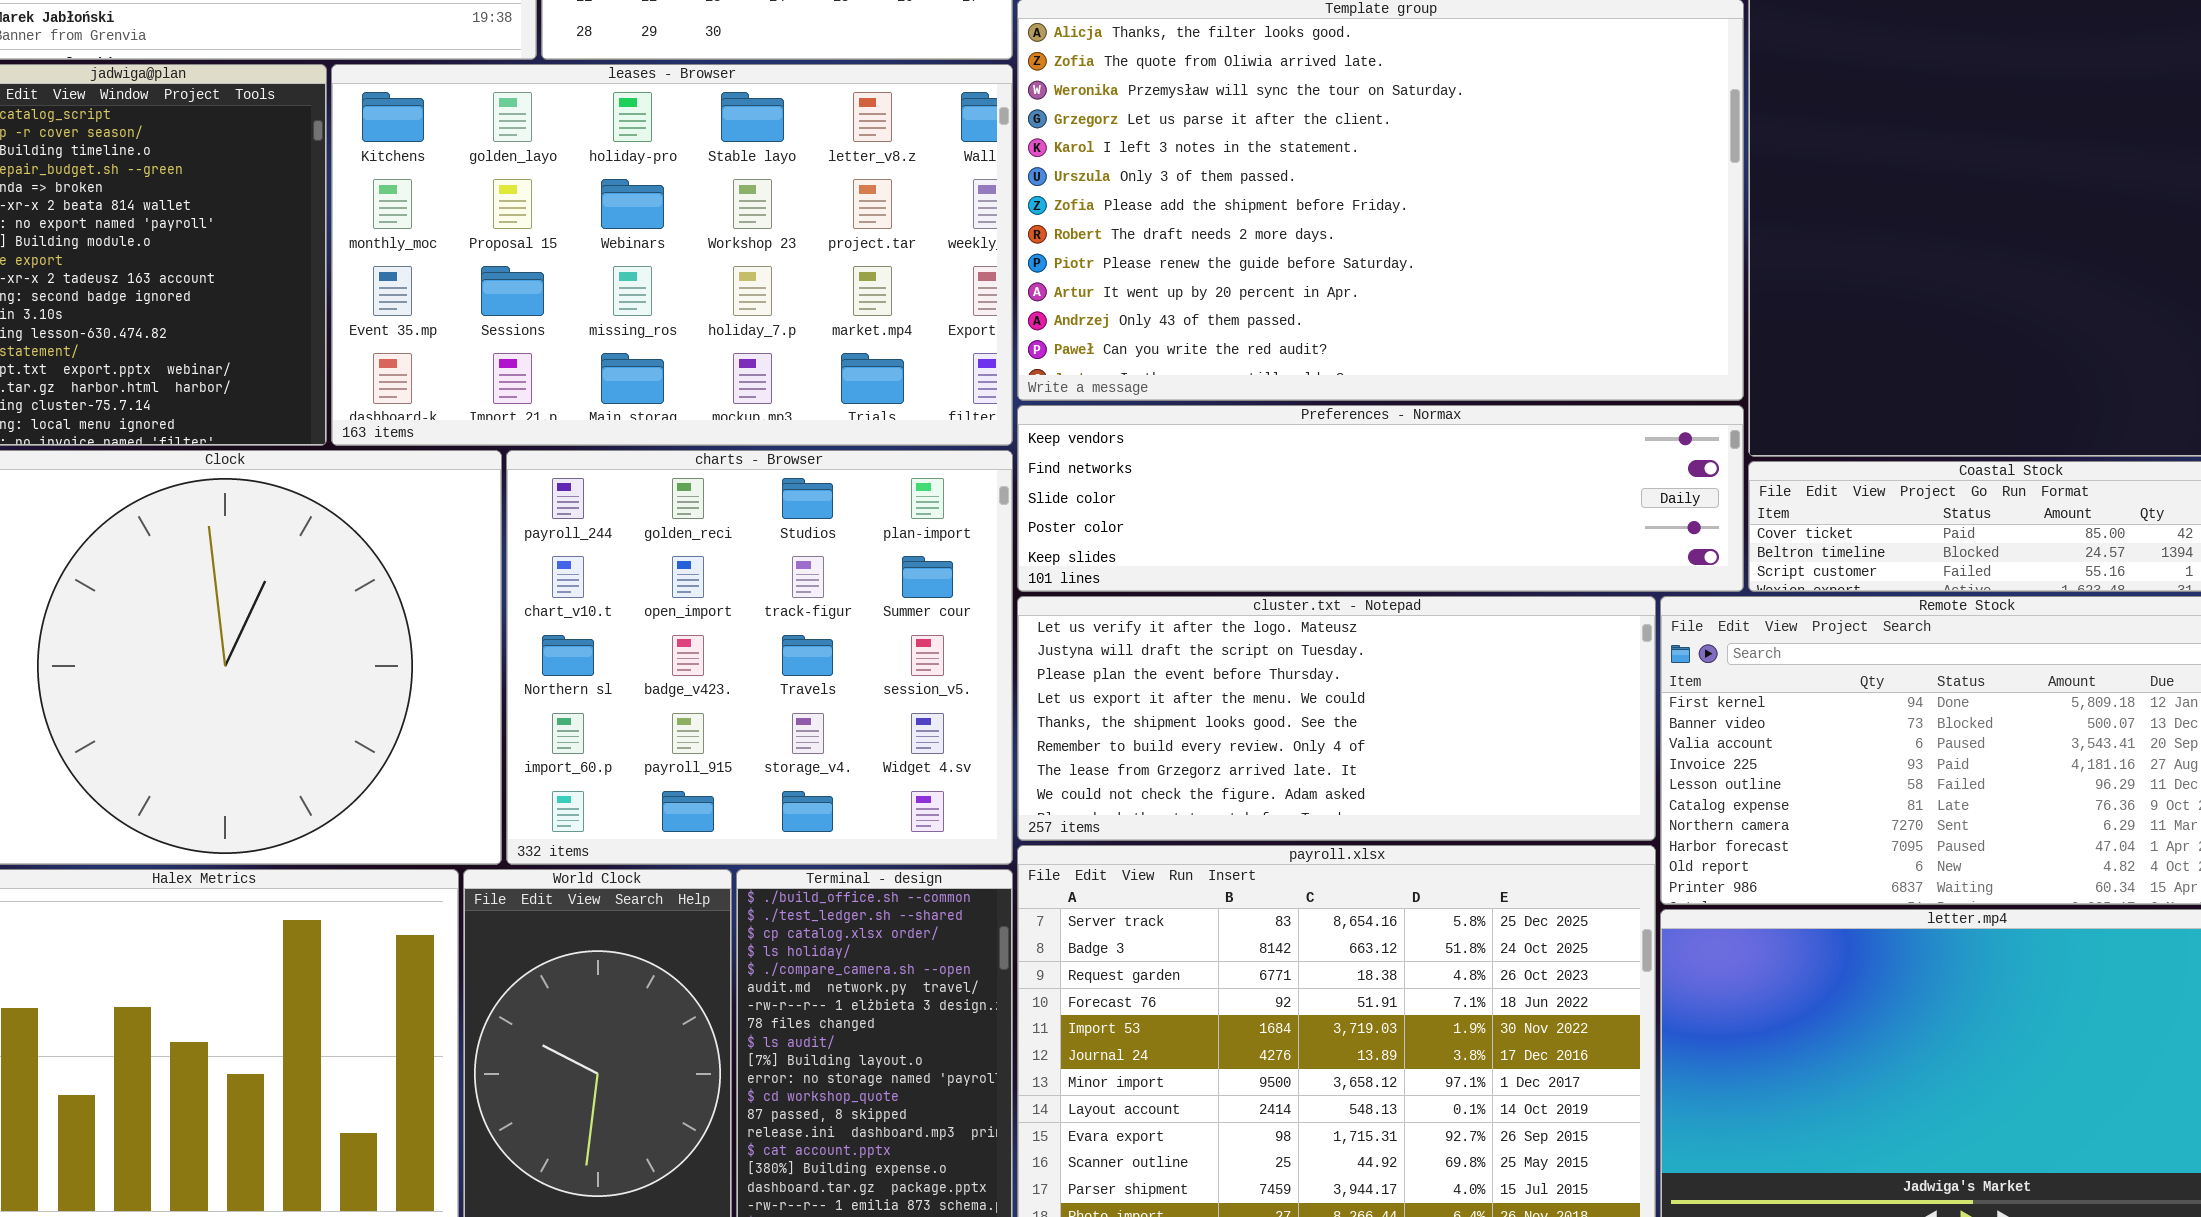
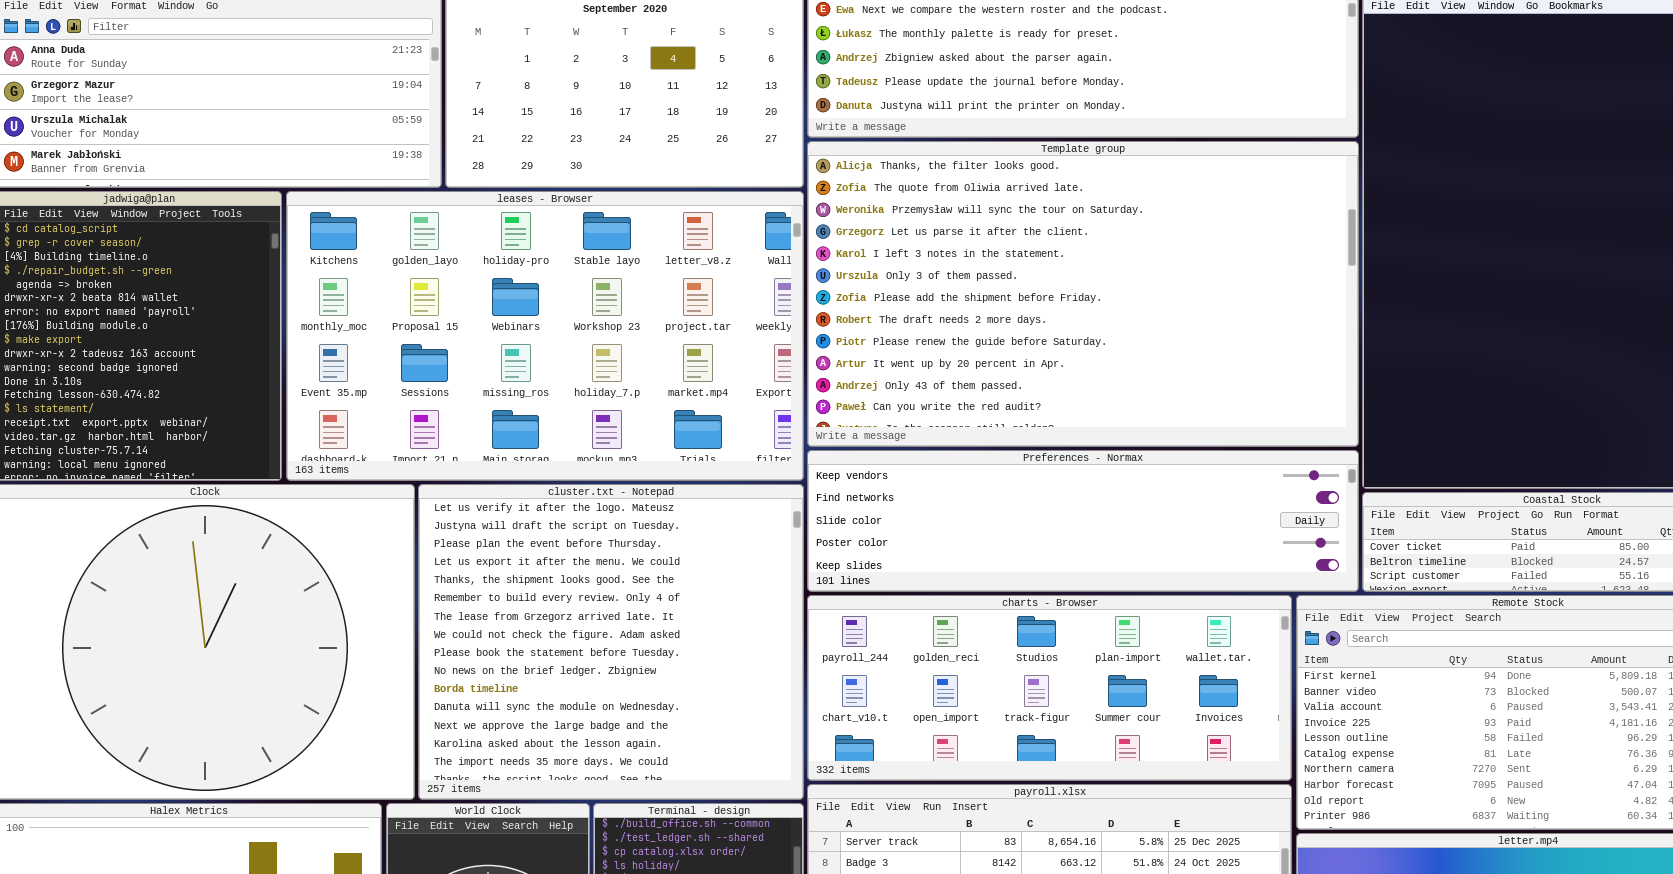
charts - Browser: [506,450,1013,865] -> [807,595,1292,781], moved, resized
cluster.txt - Notepad: [1017,596,1656,841] -> [418,484,804,800], moved, resized

